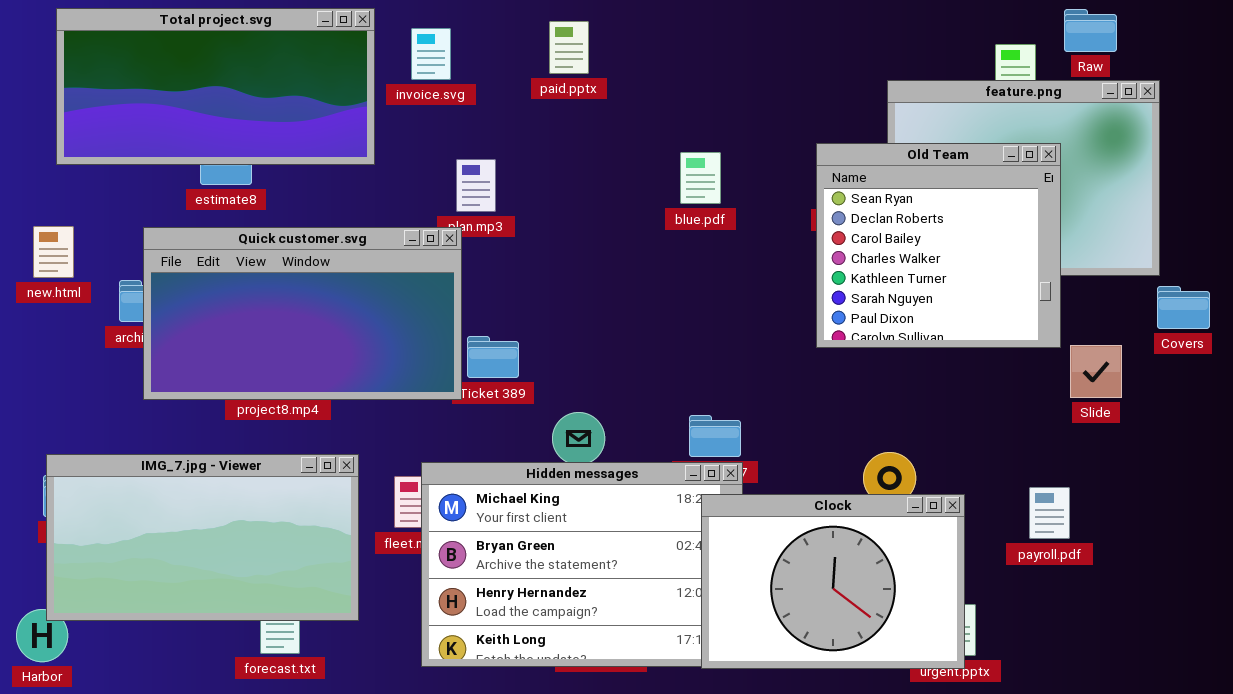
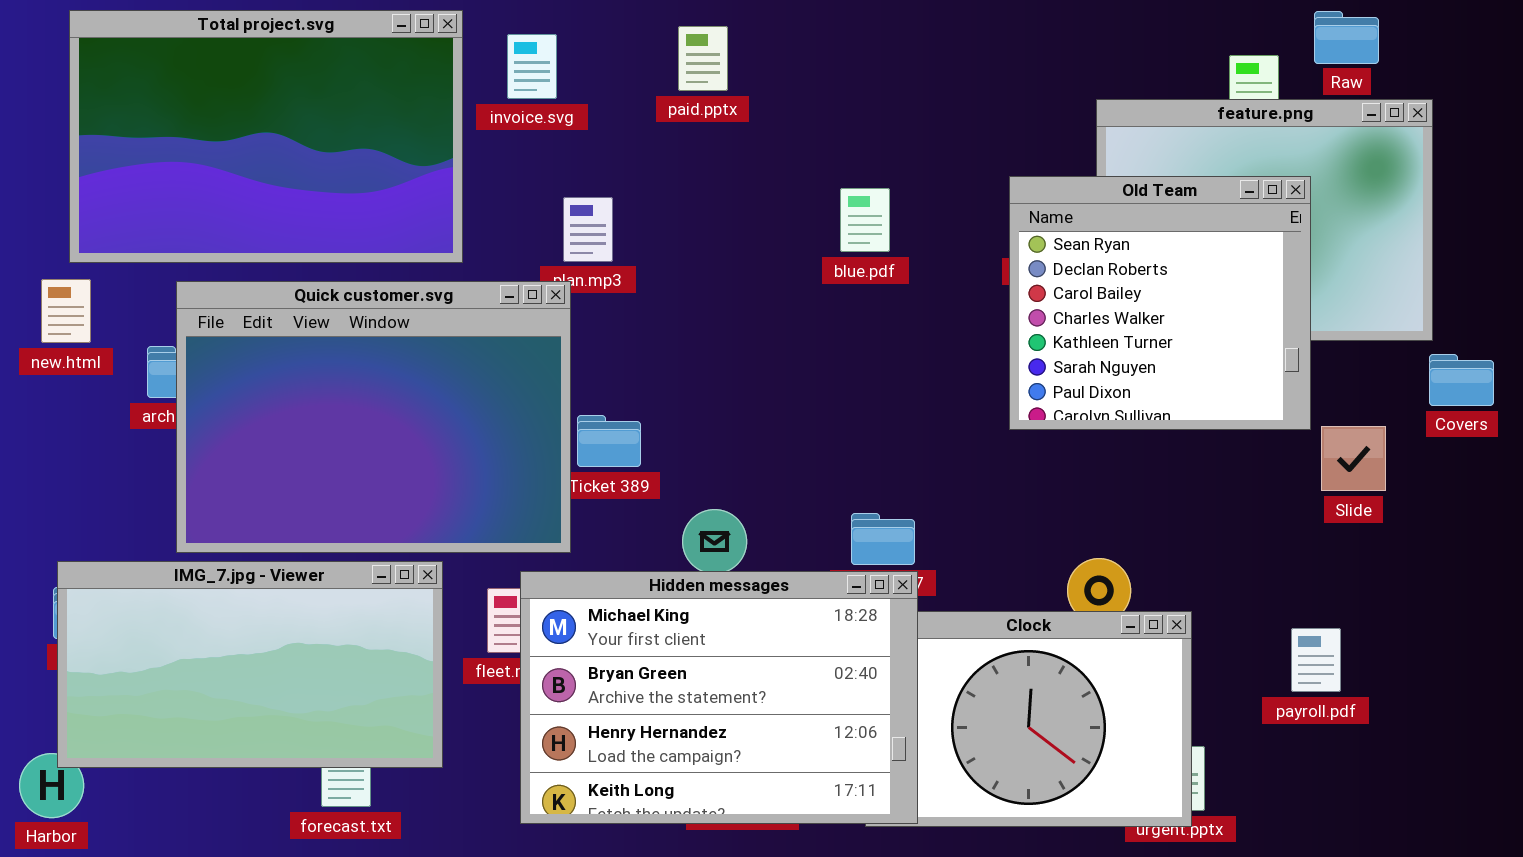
Total project.svg: [56,8,375,165] -> [69,10,463,263], resized
Quick customer.svg: [143,227,462,400] -> [176,281,571,553], resized
Hidden messages: [421,462,743,667] -> [520,571,918,824], raised
payroll.pdf: [1029,487,1070,539] -> [1291,628,1341,692], moved

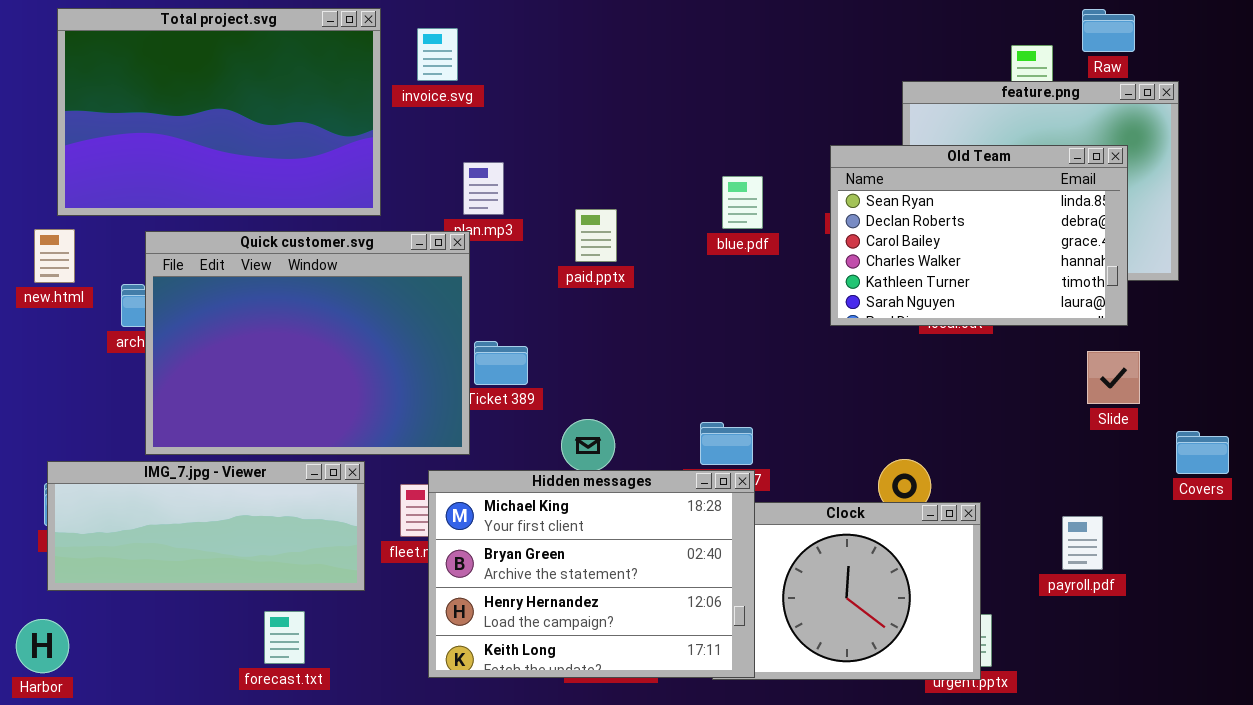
paid.pptx: [678,26,728,91] -> [575,209,617,262], moved
Old Team: [1009,176,1311,430] -> [830,145,1128,326], resized
blue.pdf: [840,188,890,252] -> [722,176,763,229], moved
Covers: [1429,354,1494,406] -> [1176,431,1229,474], moved
IMG_7.jpg - Viewer: [57,561,443,768] -> [47,461,365,591], resized

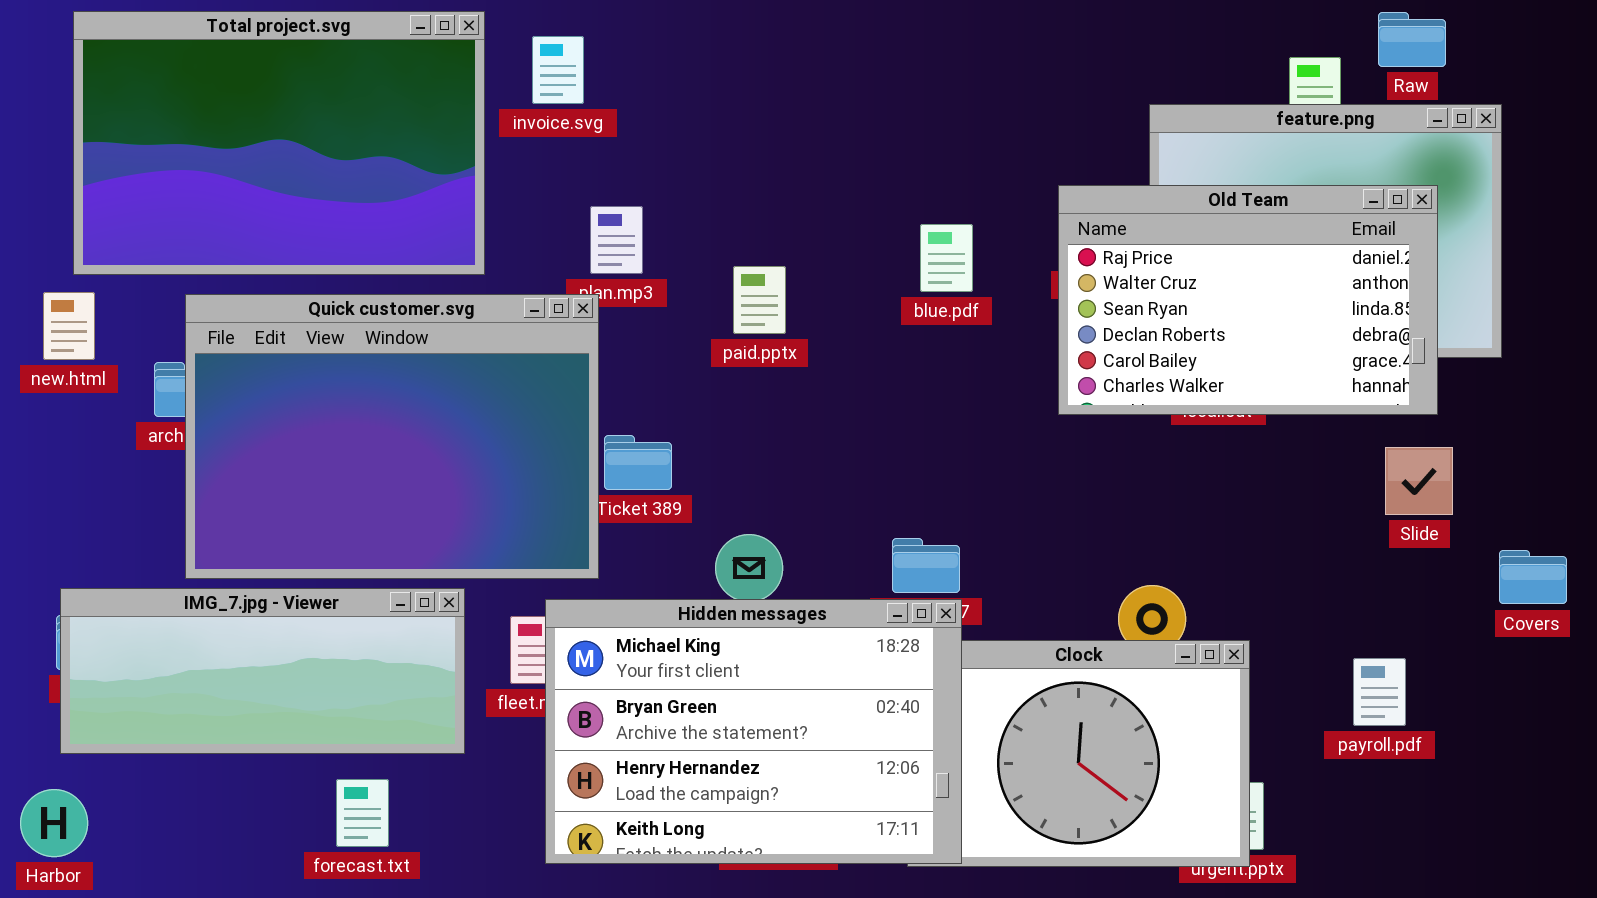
Old Team: [830,145,1128,326] -> [1058,185,1438,415], scrolled up 2 rows

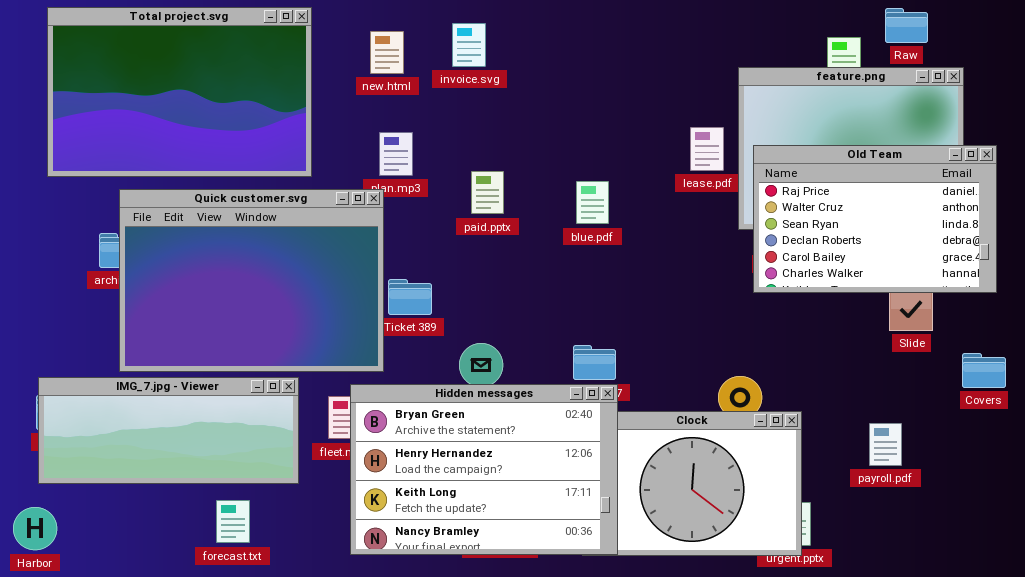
invoice.svg: [532,36,584,104] -> [452,23,486,67], moved
Old Team: [1058,185,1438,415] -> [753,145,997,293], moved
blue.pdf: [920,224,973,292] -> [576,181,609,224], moved
new.html: [43,292,95,360] -> [370,31,404,74], moved
Hidden messages: [545,599,962,864] -> [350,384,618,555], scrolled down 1 row

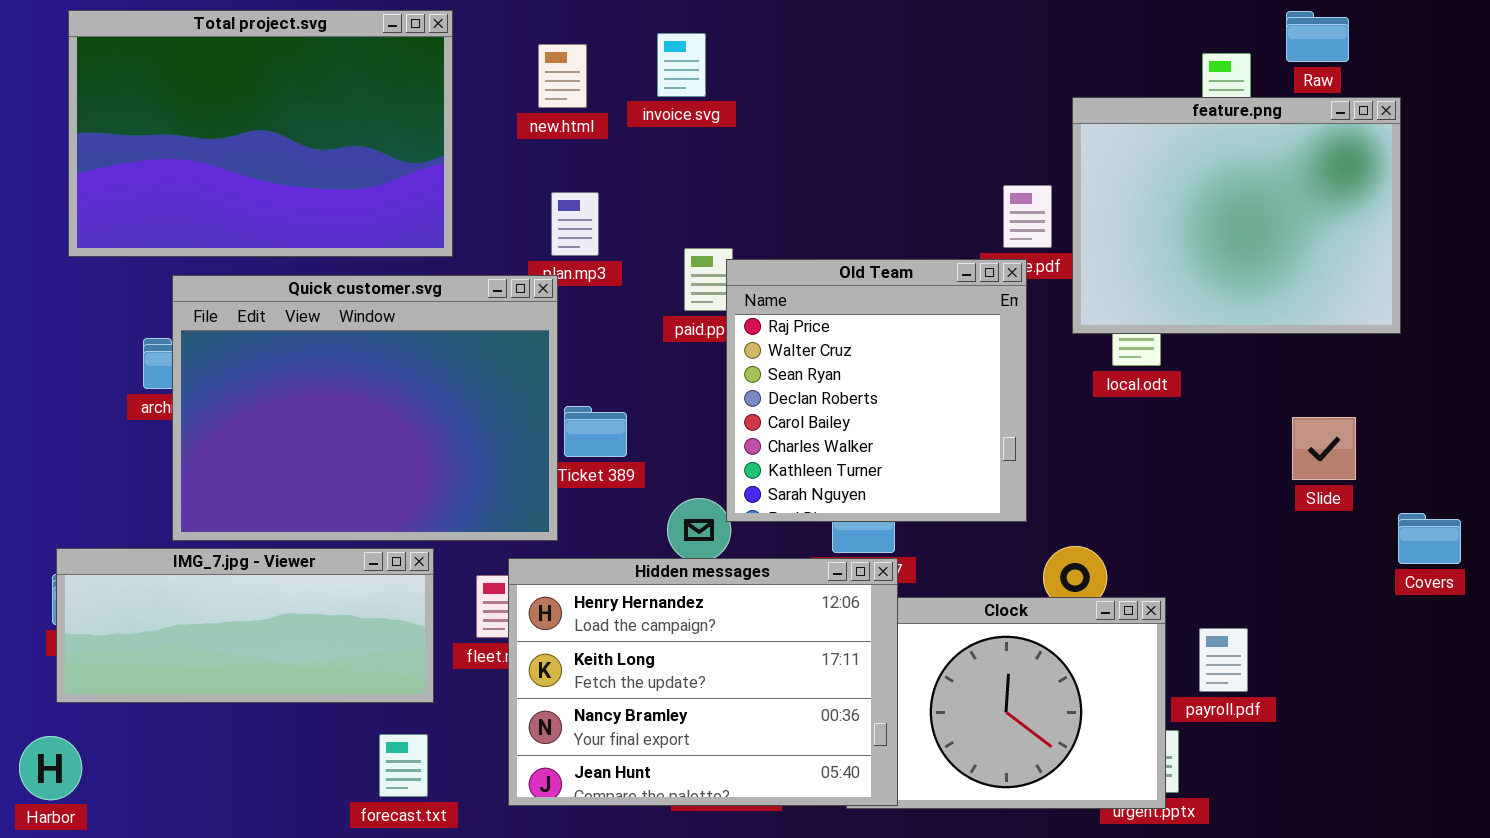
Old Team: [753,145,997,293] -> [726,259,1027,522], moved, resized
Hidden messages: [350,384,618,555] -> [508,558,898,806], scrolled down 1 row
payroll.pdf: [869,423,902,466] -> [1199,628,1248,692], moved
forecast.txt: [216,500,250,543] -> [379,734,428,797], moved

